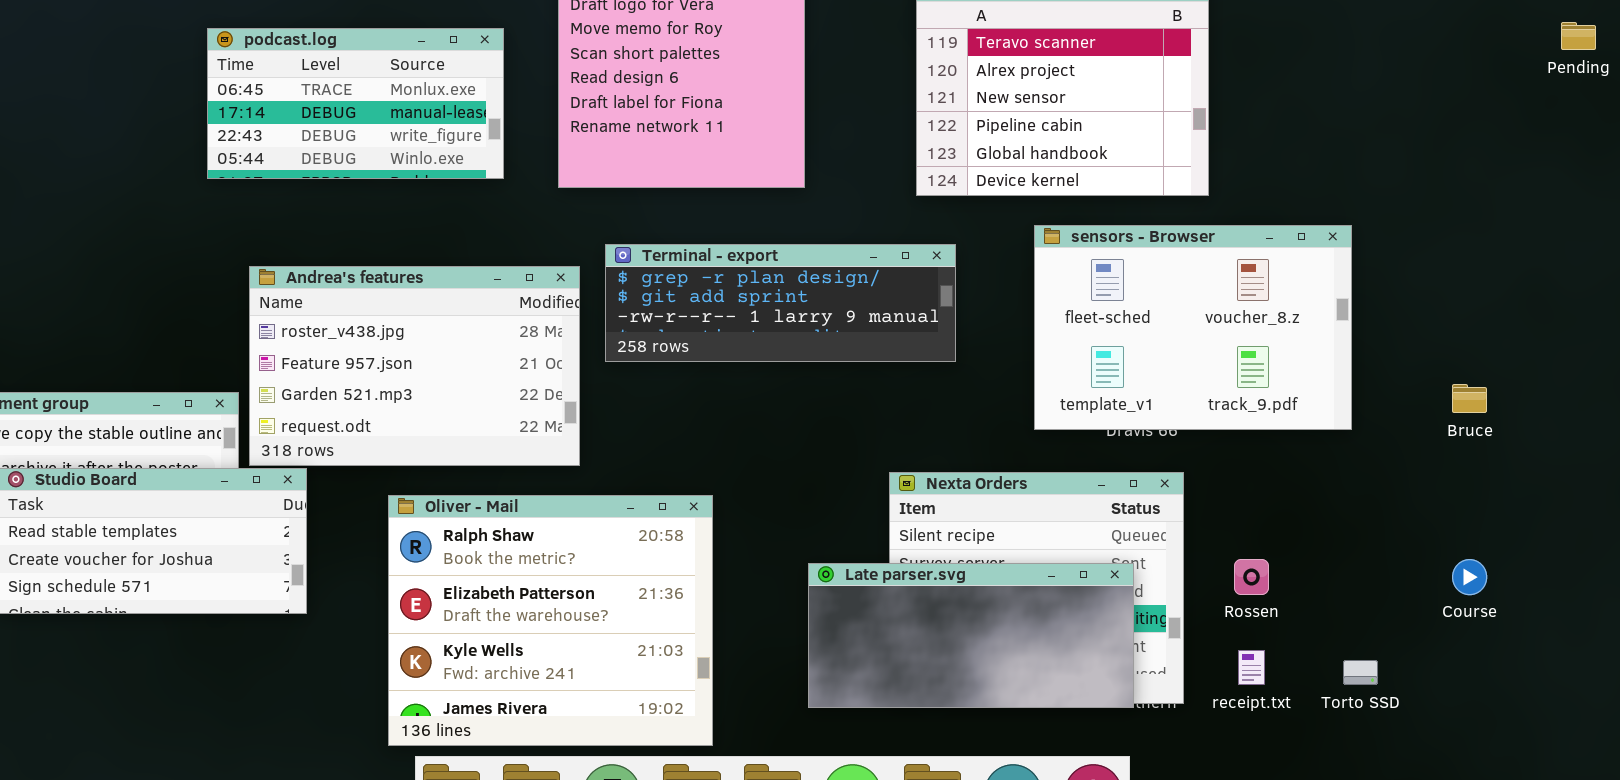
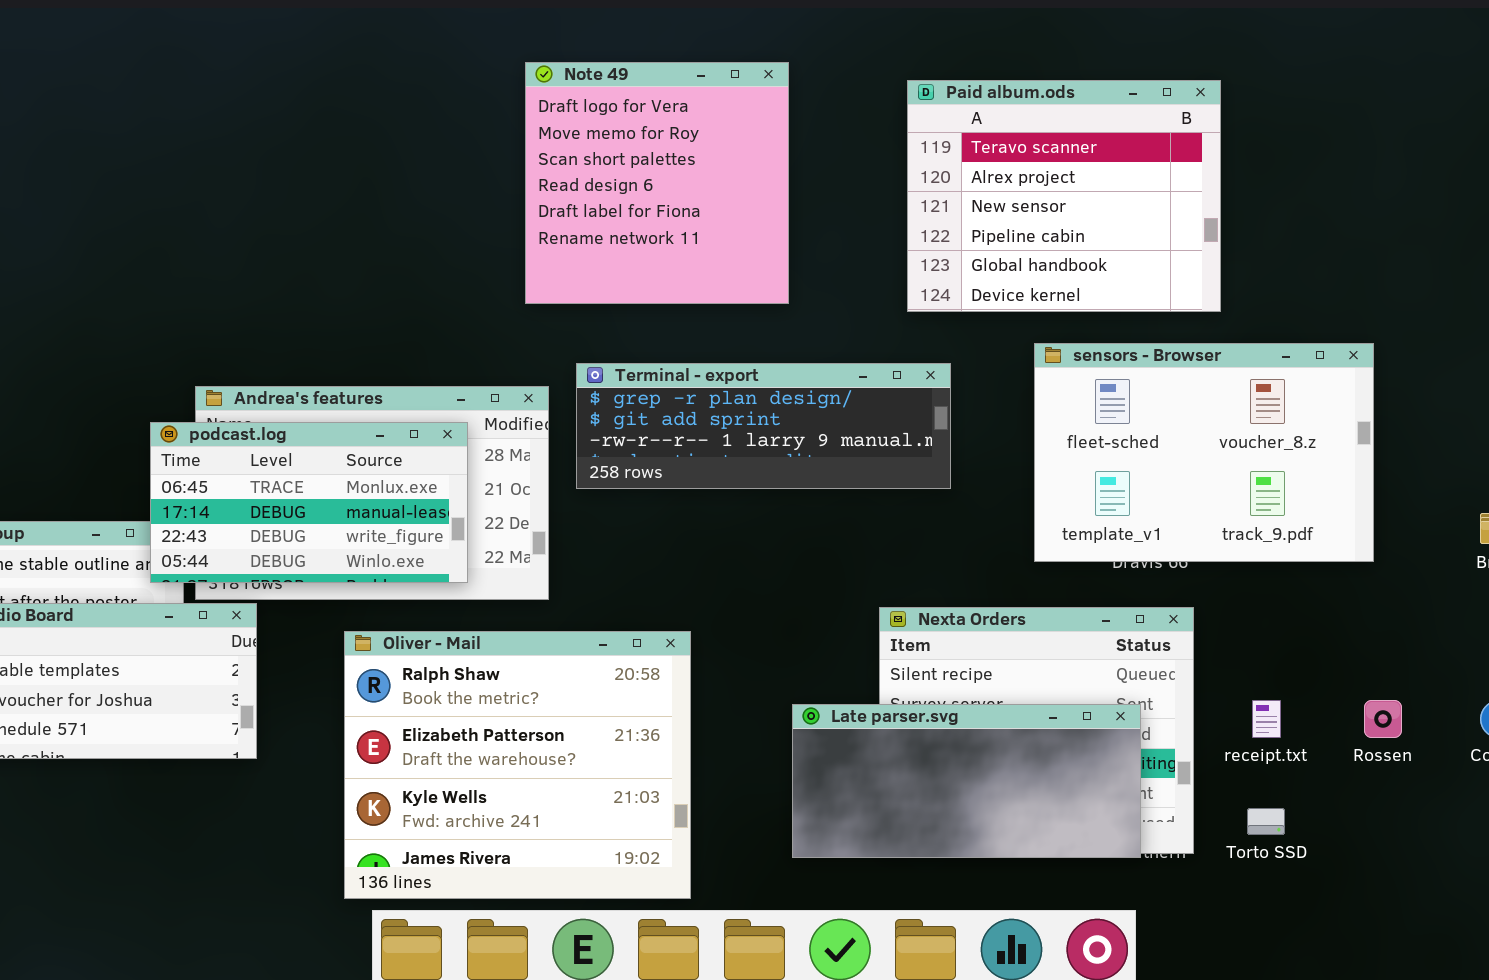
podcast.log: [207,28,504,179] -> [150,422,468,583], moved
Rossen: [1234,559,1269,595] -> [1364,700,1402,738], moved
receipt.txt: [1238,650,1265,685] -> [1252,700,1281,738], moved
Torto SSD: [1343,660,1378,685] -> [1247,808,1285,835], moved

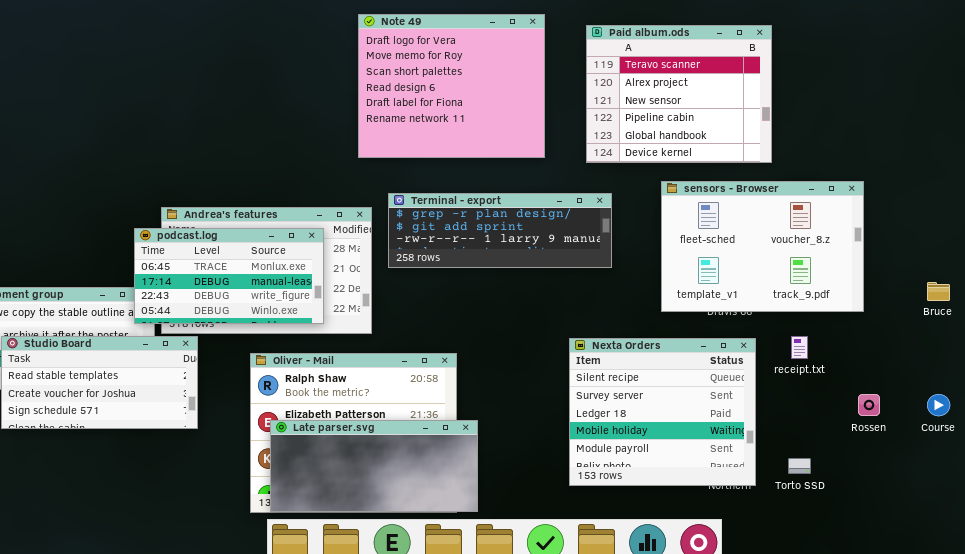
Note 49: [525,62,789,304] -> [358,14,545,158], resized
receipt.txt: [1252,700,1281,738] -> [791,336,808,359], moved
Late parser.svg: [792,704,1141,858] -> [270,420,478,512], moved

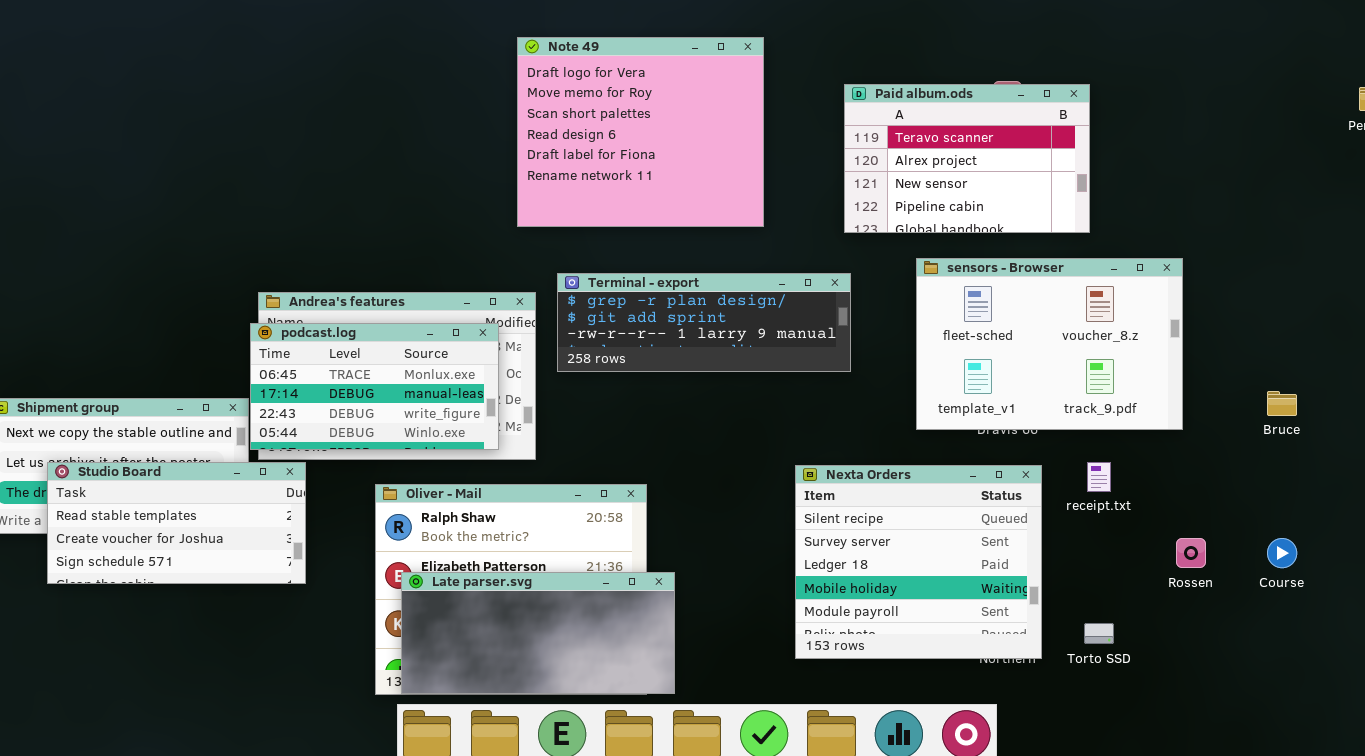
Paid album.ods: [586,25,772,163] -> [844,84,1090,233], moved, resized
podcast.log: [134,228,324,324] -> [250,323,499,450], moved

